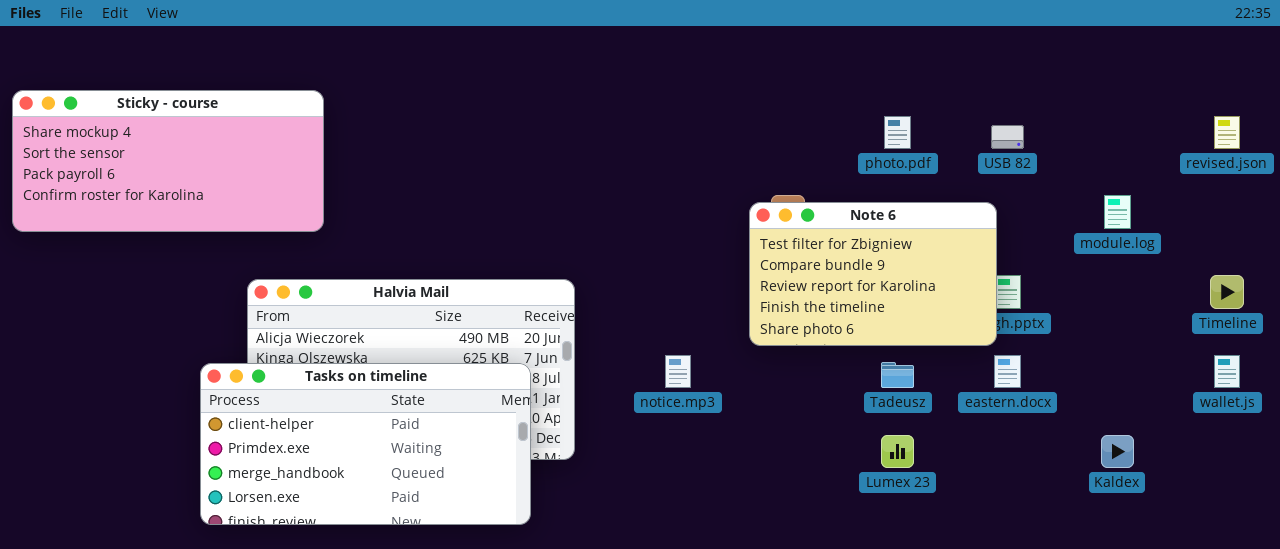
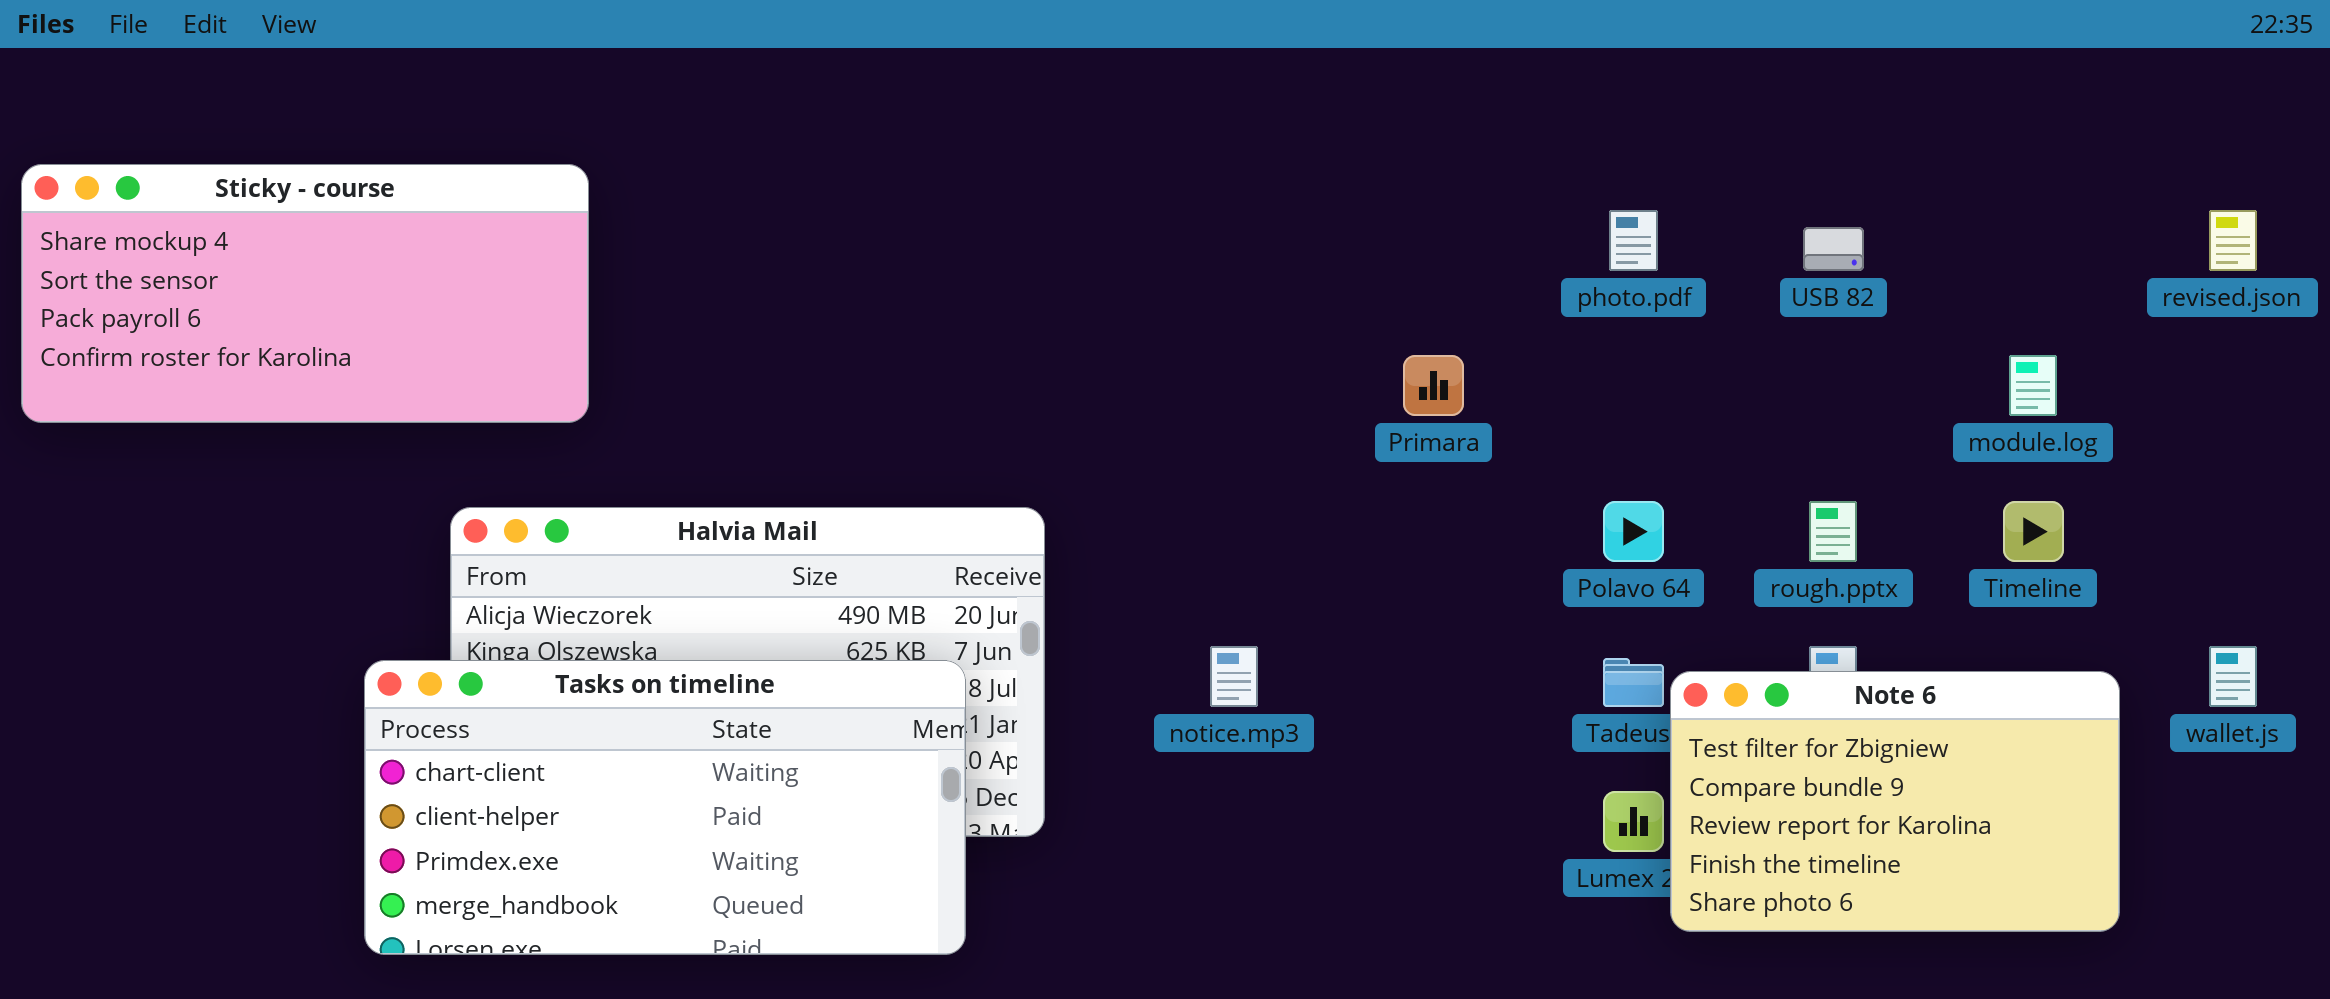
Note 6: [749,202,997,346] -> [1670,671,2120,932], moved
Timeline: [1210,275,1244,309] -> [2003,501,2064,562], moved
Tasks on timeline: [200,363,531,525] -> [364,660,966,955], scrolled up 1 row

